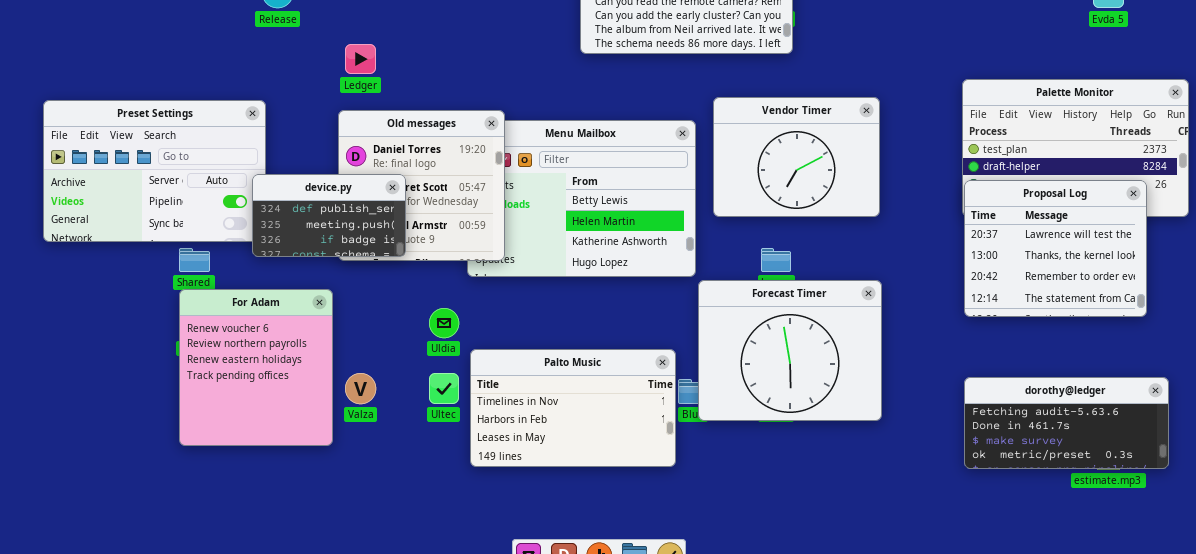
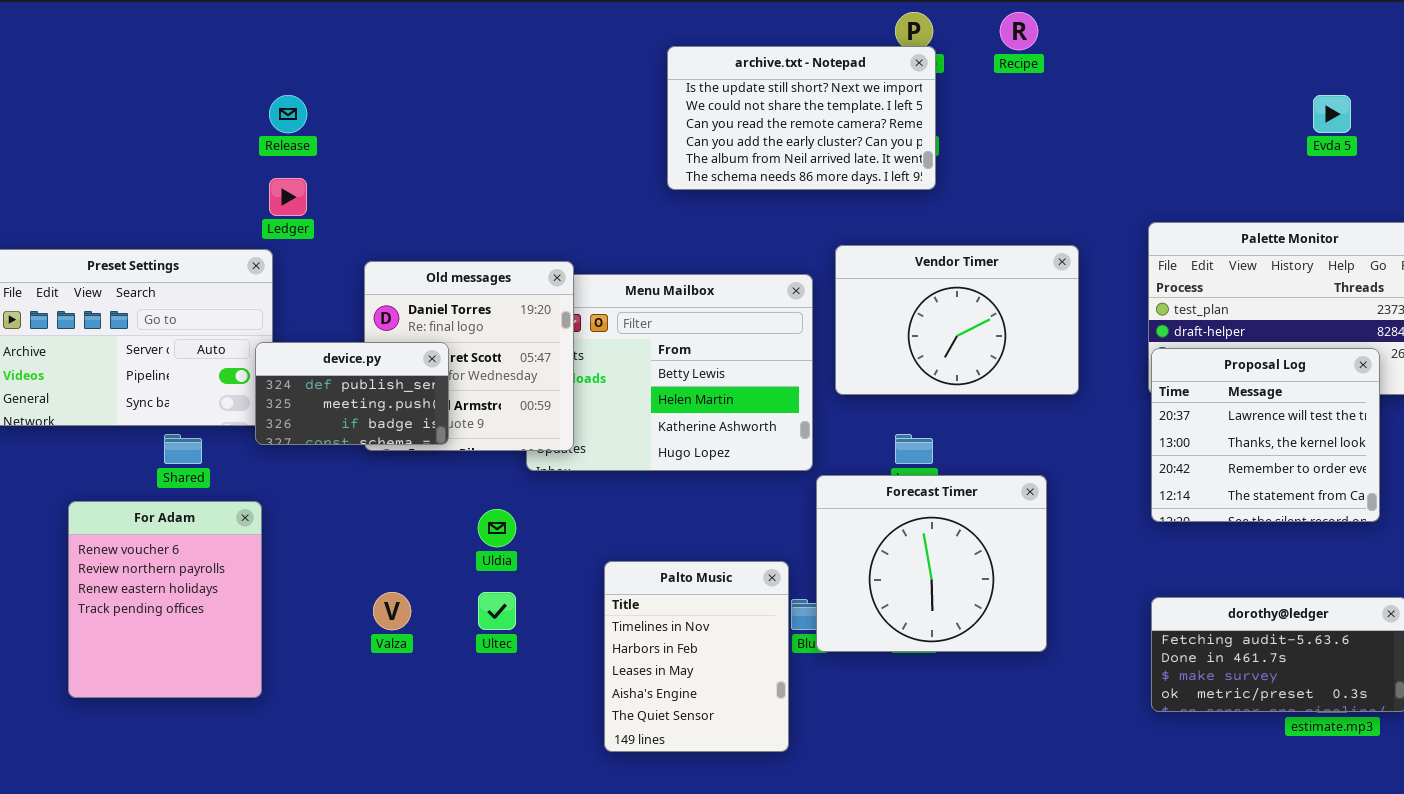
Ledger: [345,44,376,74] -> [269,178,307,216], moved
Vendor Timer: [713,97,880,217] -> [835,245,1079,395], resized
For Adam: [179,289,333,446] -> [68,501,262,698], moved
Palto Music: [470,349,676,467] -> [604,561,789,752], resized

